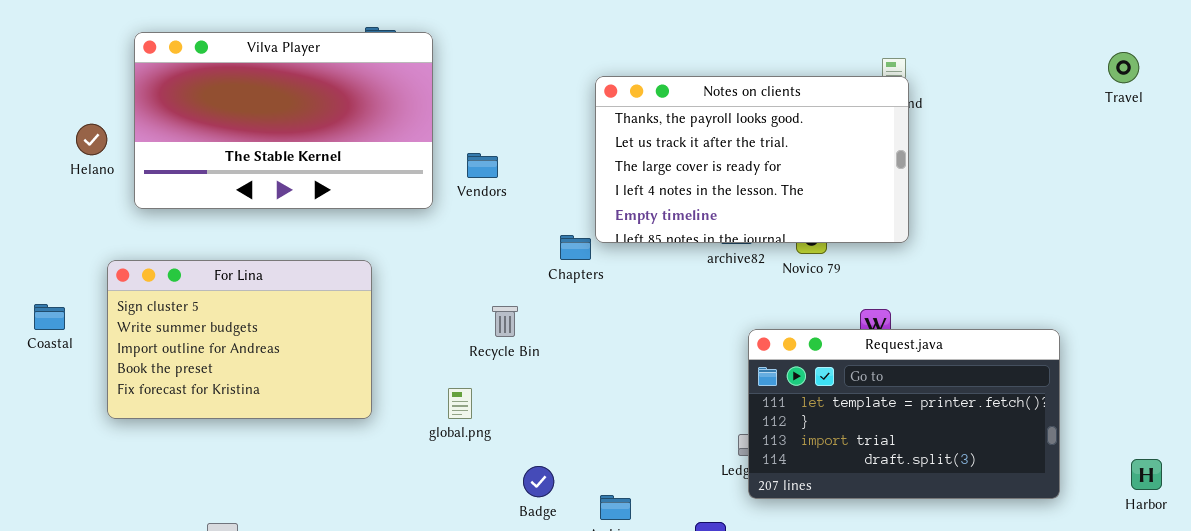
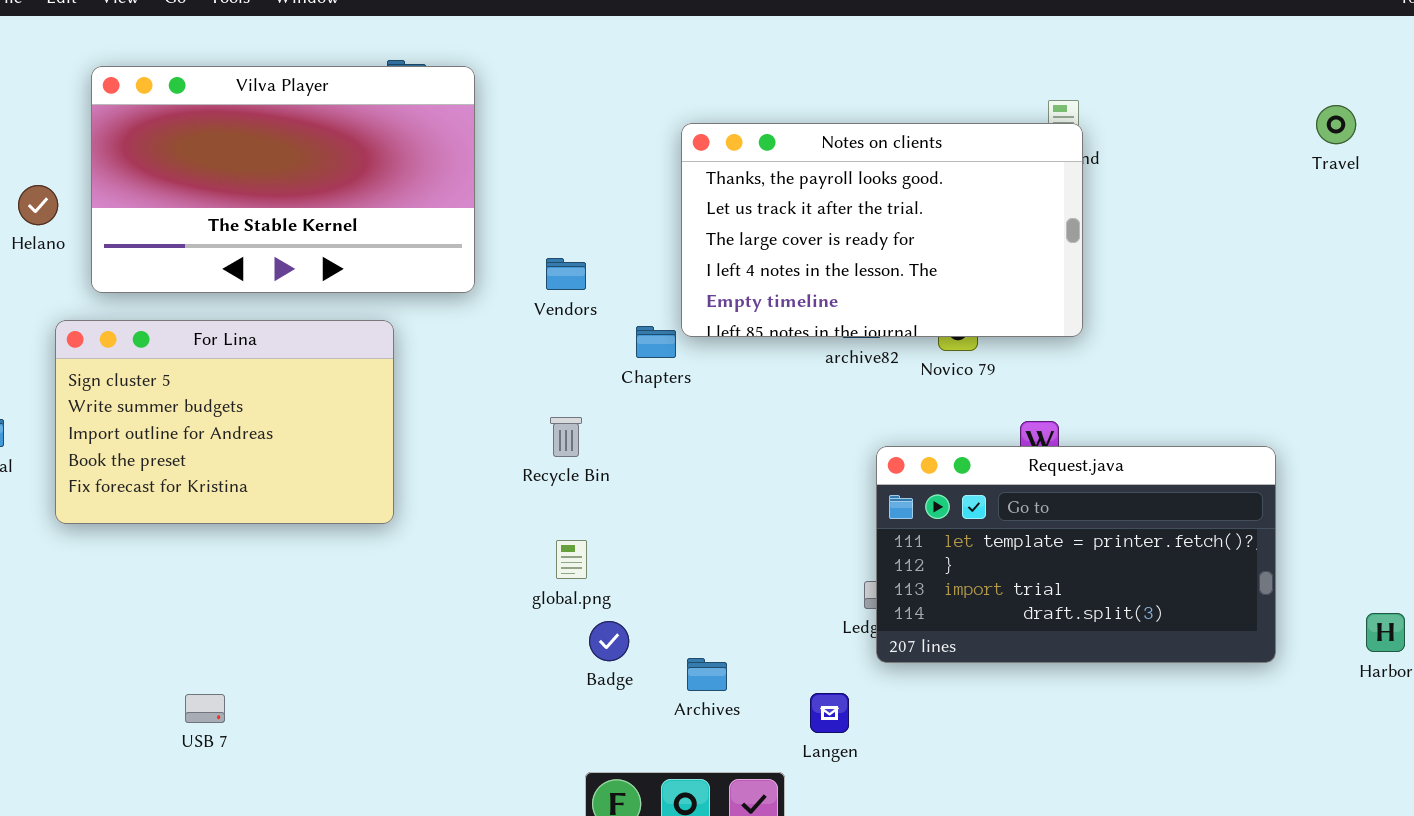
Travel: [1108,52,1139,83] -> [1316,105,1356,144], moved
Vendors: [467,153,498,178] -> [546,258,586,290], moved
For Lina: [107,260,372,419] -> [55,320,394,524], moved
global.png: [448,388,472,419] -> [556,540,587,579], moved

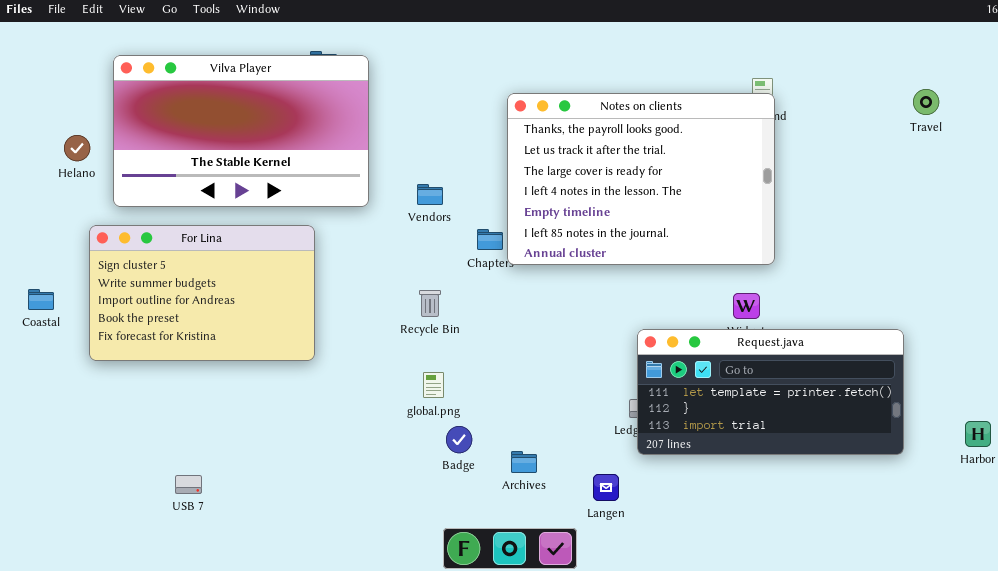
Travel: [1316,105,1356,144] -> [913,89,939,115], moved
Notes on clients: [681,123,1083,337] -> [507,93,775,265], resized
Request.java: [876,446,1276,663] -> [637,329,904,455], resized

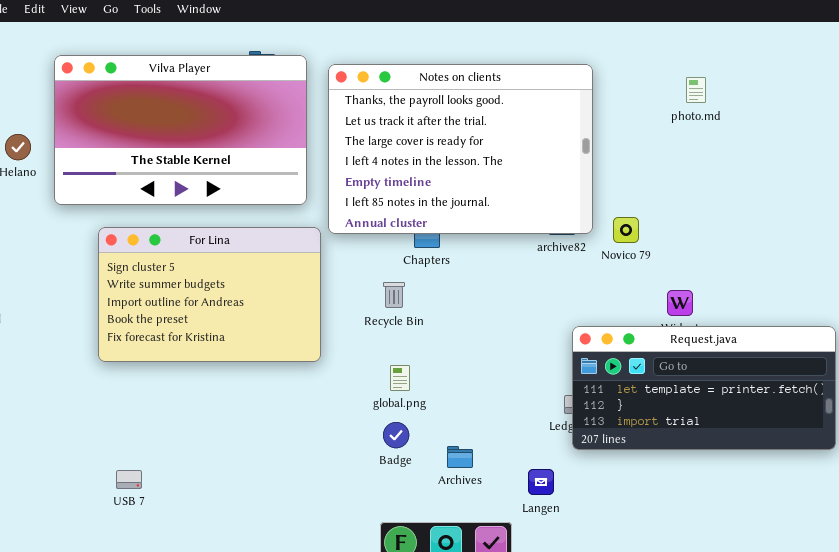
Notes on clients: [507,93,775,265] -> [328,64,593,234], moved
For Lina: [89,225,315,361] -> [98,227,321,362], moved
Recycle Bin: [419,290,441,317] -> [383,282,405,308], moved
global.png: [423,372,444,398] -> [390,365,410,391], moved

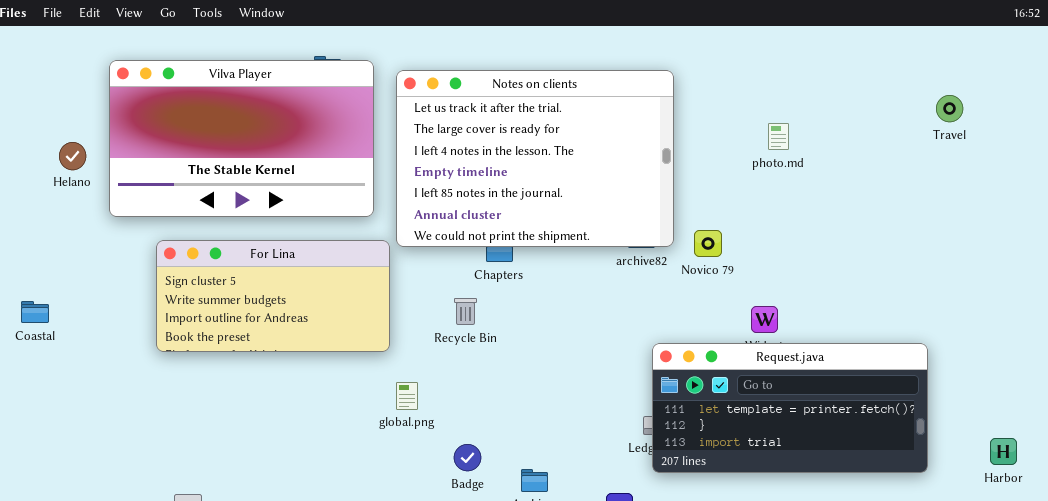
Notes on clients: [328,64,593,234] -> [396,70,674,247], scrolled down 1 row
photo.md: [686,77,706,103] -> [768,123,789,150], moved
For Lina: [98,227,321,362] -> [156,240,390,352], resized
global.png: [390,365,410,391] -> [396,382,418,410], moved

